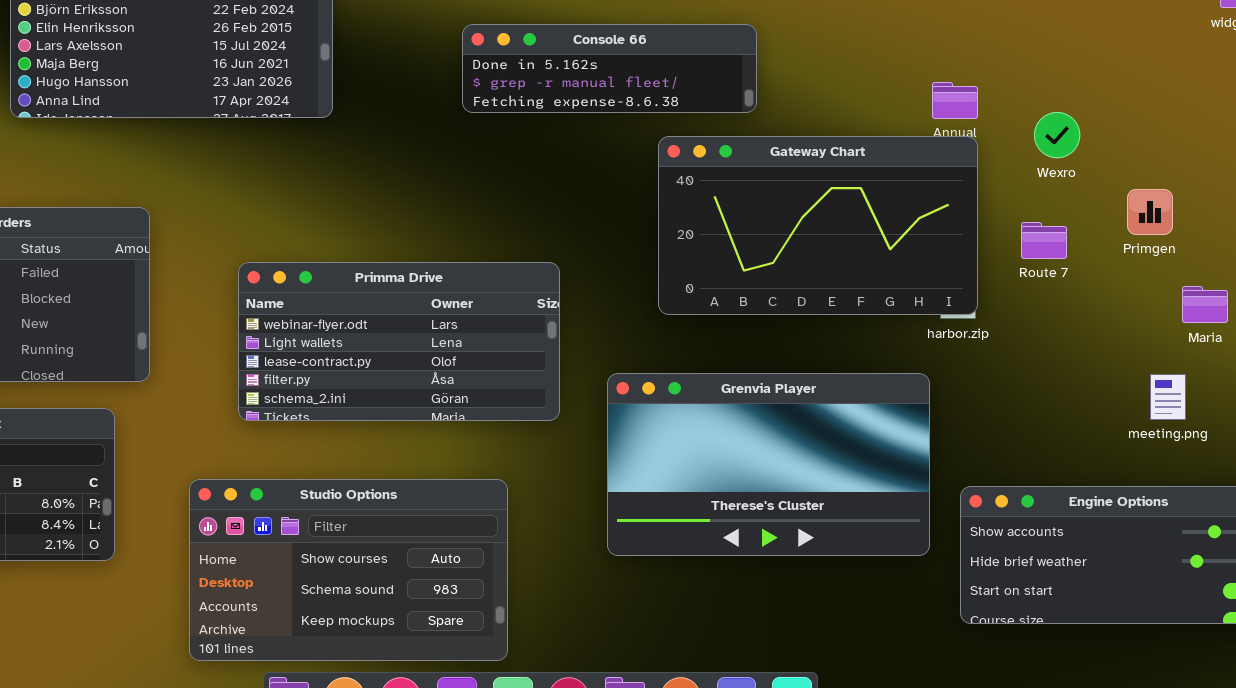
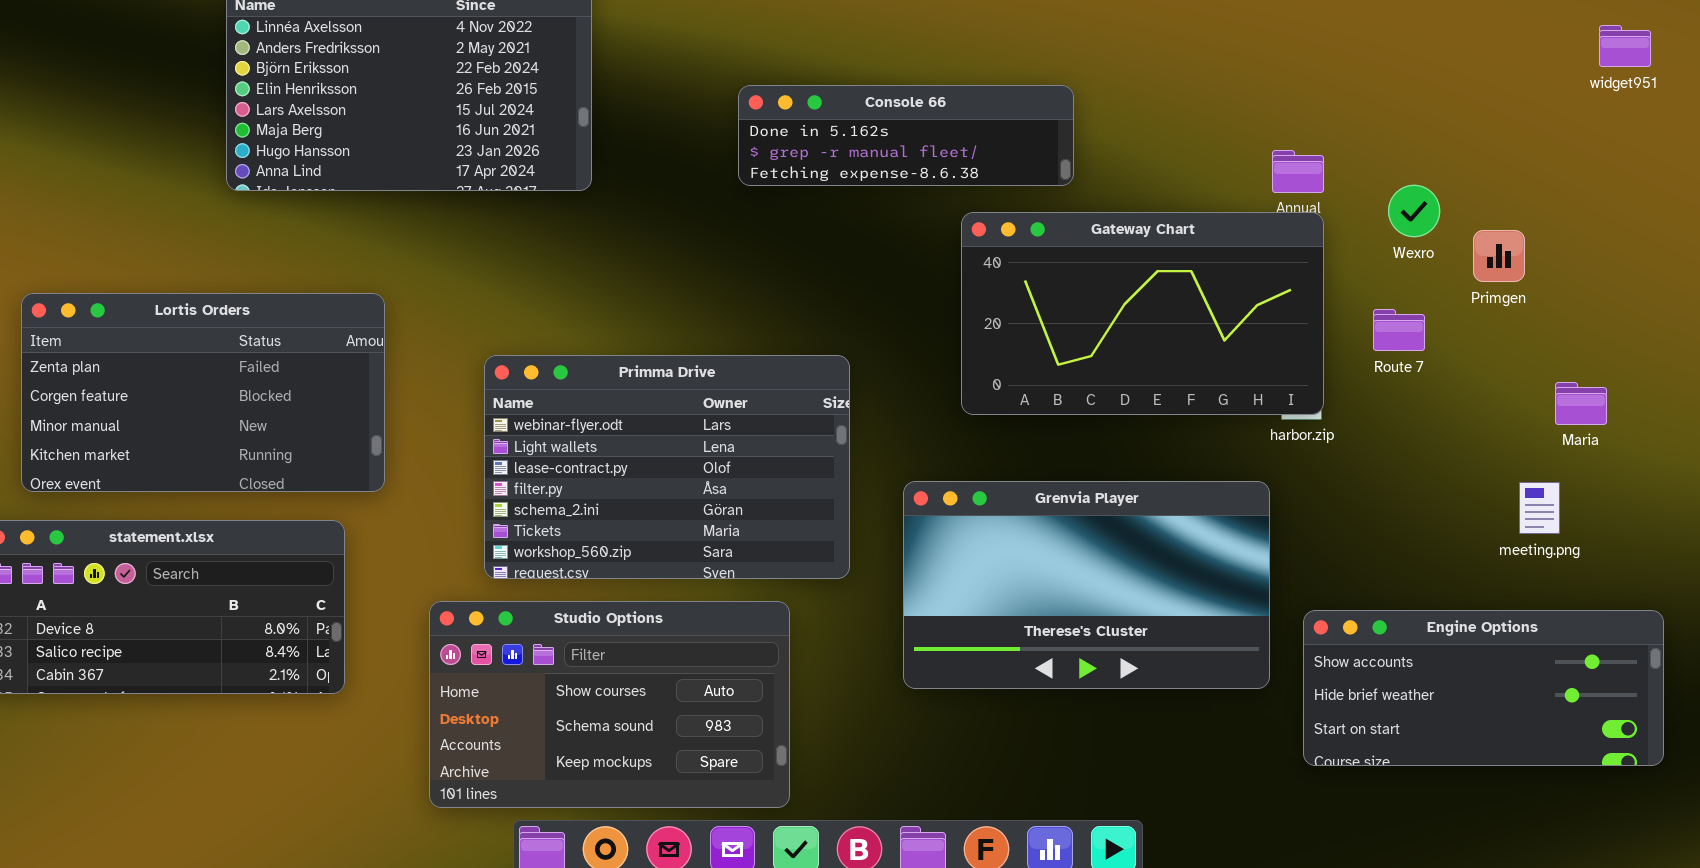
Primgen: [1127,189,1173,235] -> [1473,230,1525,282], moved
Primma Drive: [238,262,560,421] -> [484,355,850,579], resized

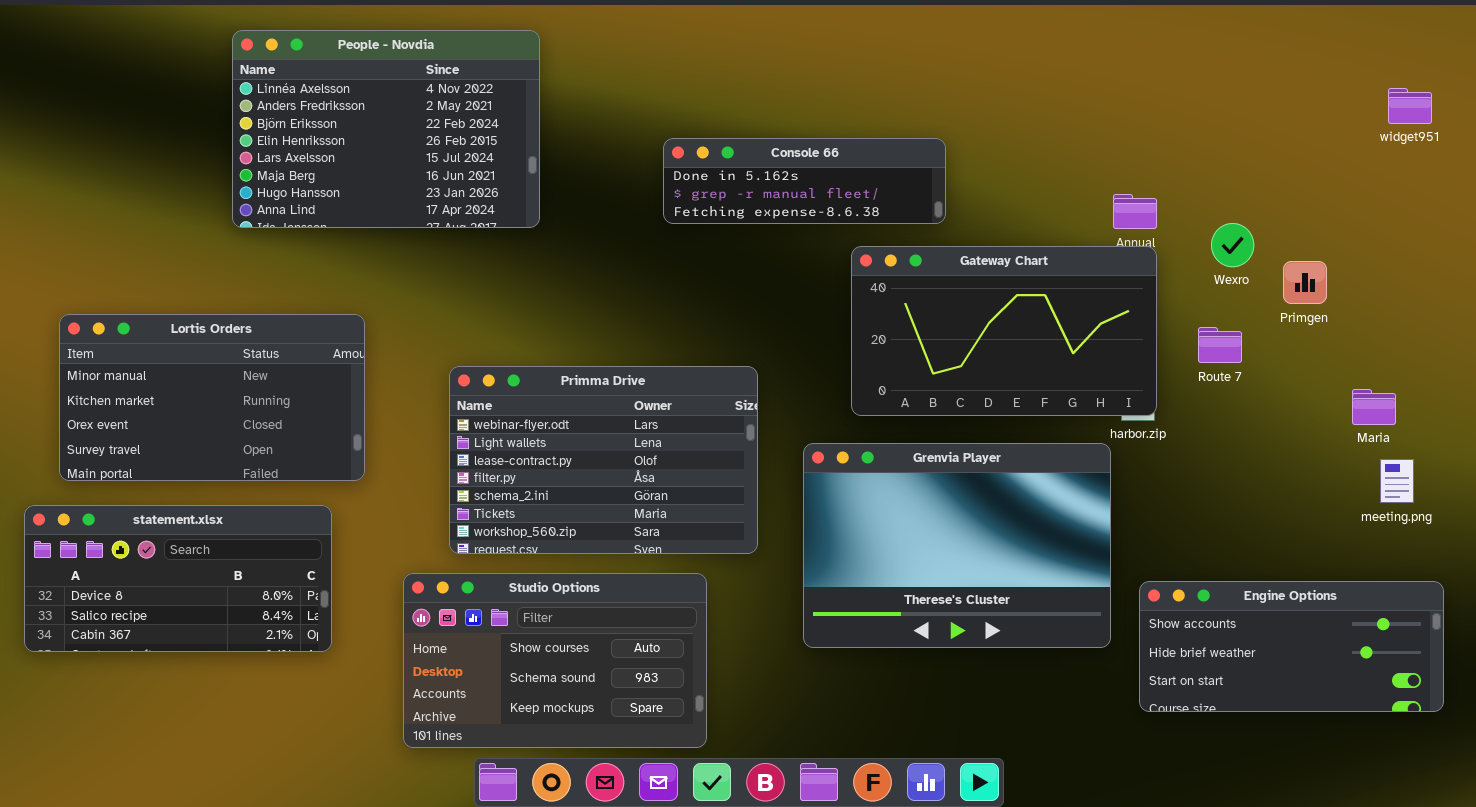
Lortis Orders: [21,293,385,492] -> [59,314,365,481], scrolled down 2 rows
Grenvia Player: [903,481,1270,689] -> [803,443,1111,648], resized
meeting.png: [1519,482,1560,534] -> [1380,459,1414,503], moved

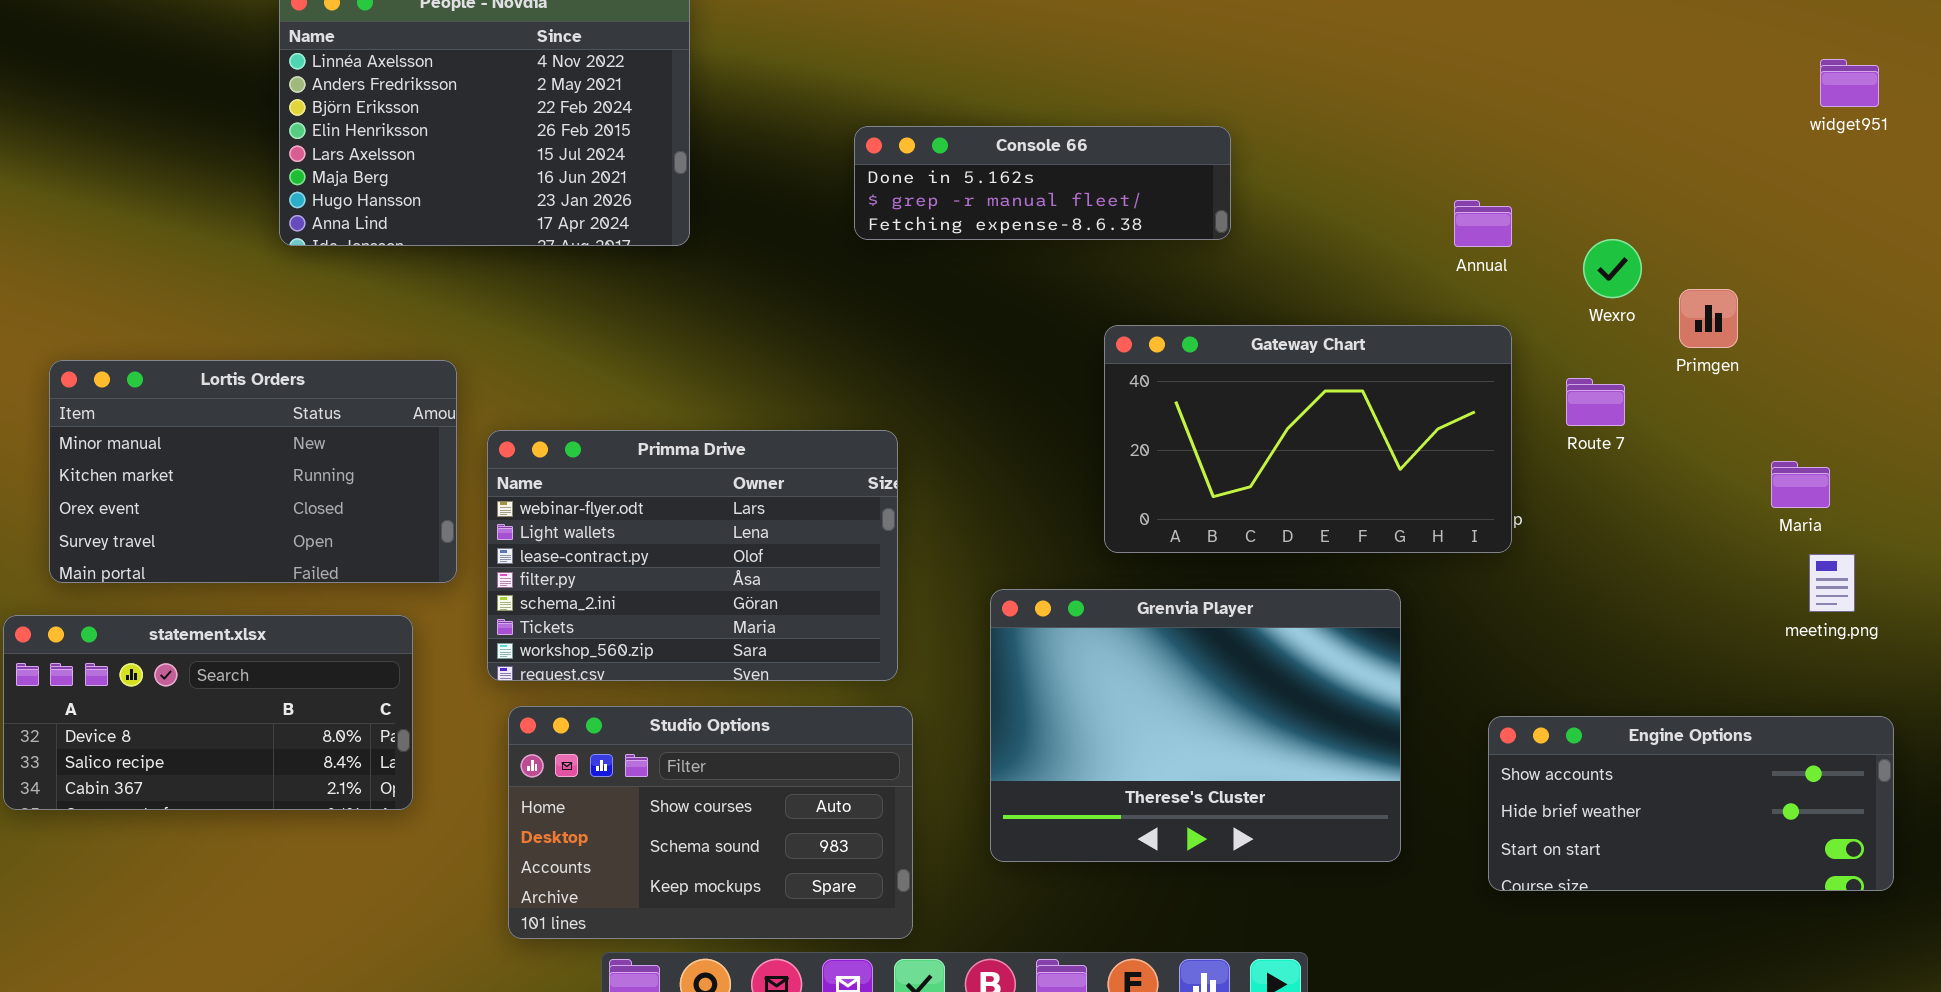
Gateway Chart: [851,246,1157,416] -> [1104,325,1512,553], moved
Primma Drive: [449,366,758,554] -> [487,430,898,681], moved
Grenvia Player: [803,443,1111,648] -> [990,589,1401,862], moved

